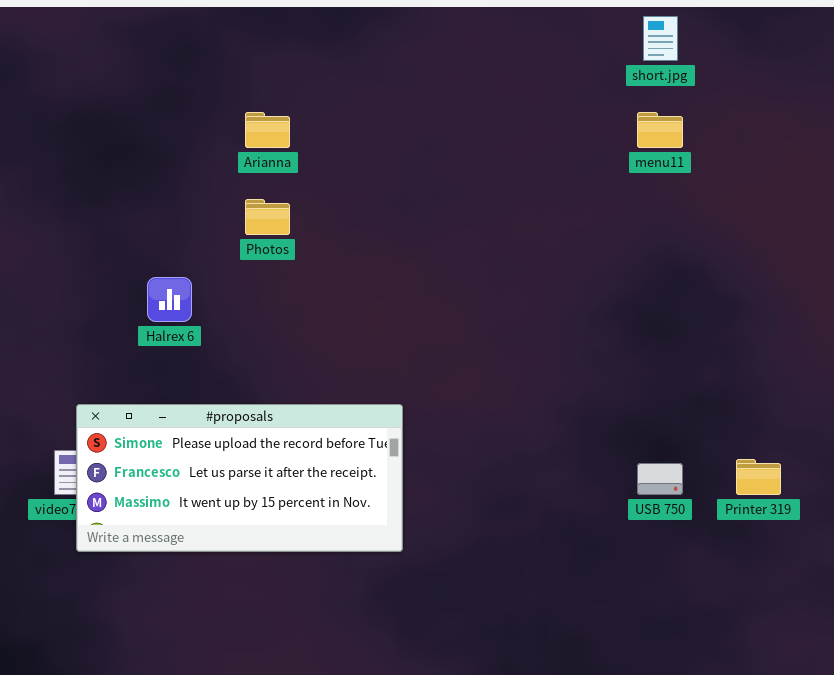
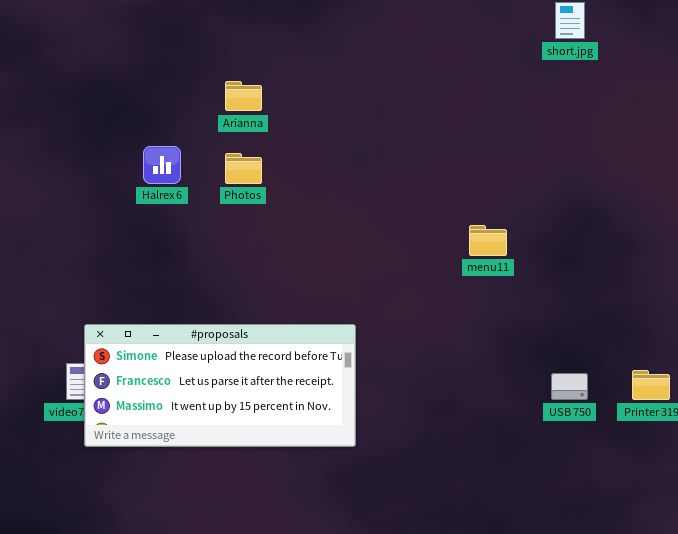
menu11: [637,112,683,148] -> [469,225,507,256], moved
Halrex 6: [147,277,192,322] -> [143,146,181,184], moved

